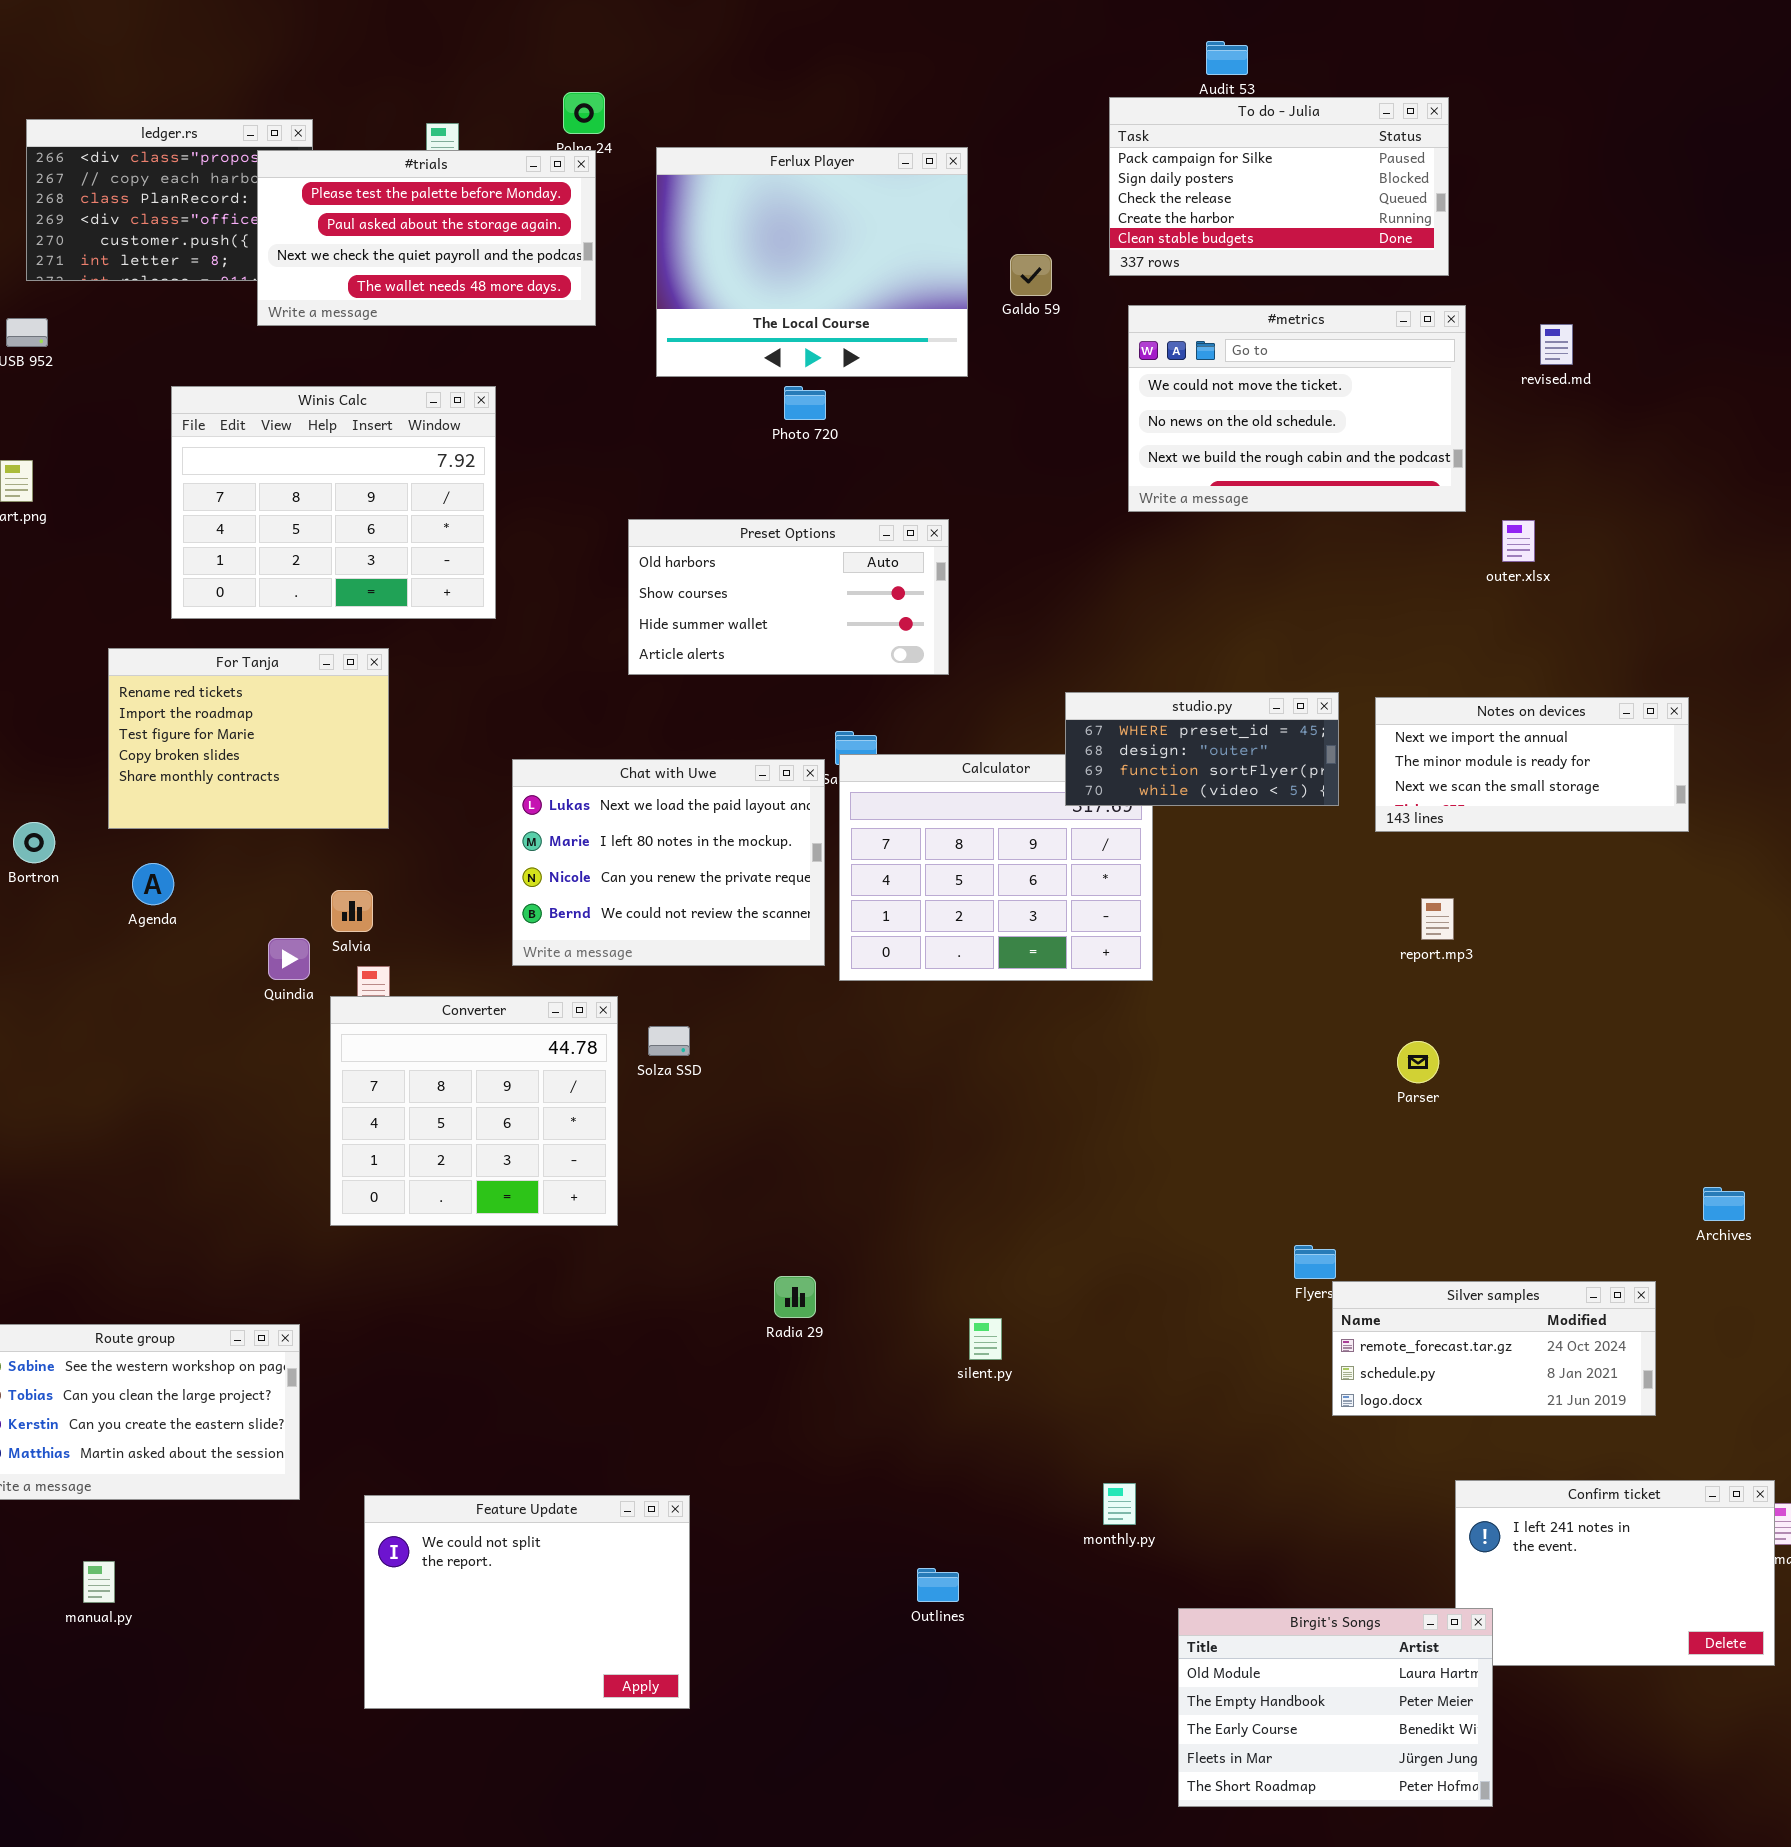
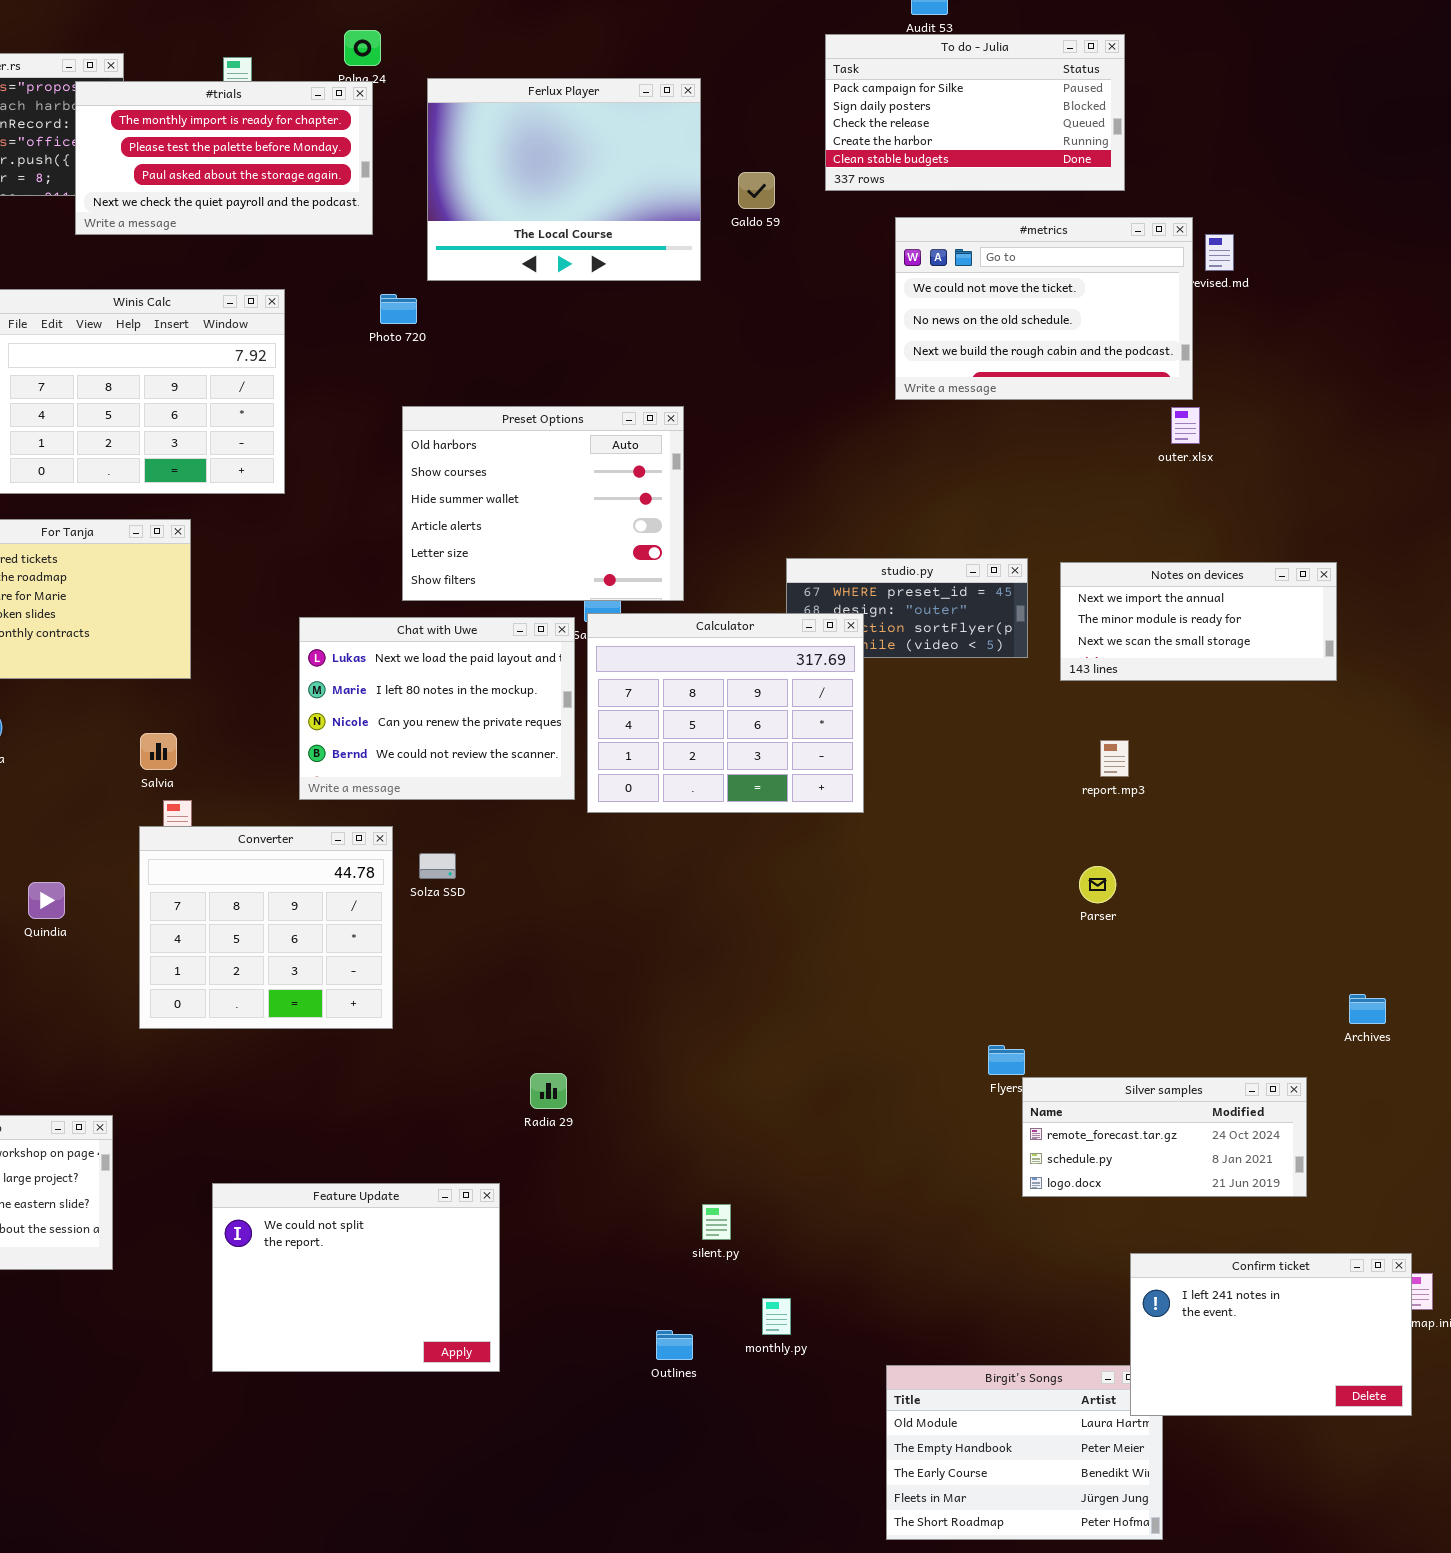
#trials: [257,150,596,326] -> [75,81,373,235], scrolled up 1 row
#metrics: [1128,305,1466,512] -> [895,217,1193,400], moved
Photo 720: [784,386,826,420] -> [380,294,417,324], moved
Preset Options: [628,519,949,675] -> [402,406,684,601], resized
Calculator: [839,754,1153,981] -> [587,613,864,813], raised
Quindia: [268,938,310,980] -> [28,882,65,919], moved
silent.py: [969,1318,1002,1360] -> [702,1204,731,1240], moved
Confirm ticket: [1455,1480,1775,1666] -> [1130,1253,1412,1416], raised
monthly.py: [1103,1483,1136,1525] -> [762,1298,791,1335], moved
Feature Update: [364,1495,690,1709] -> [212,1183,500,1372], moved

